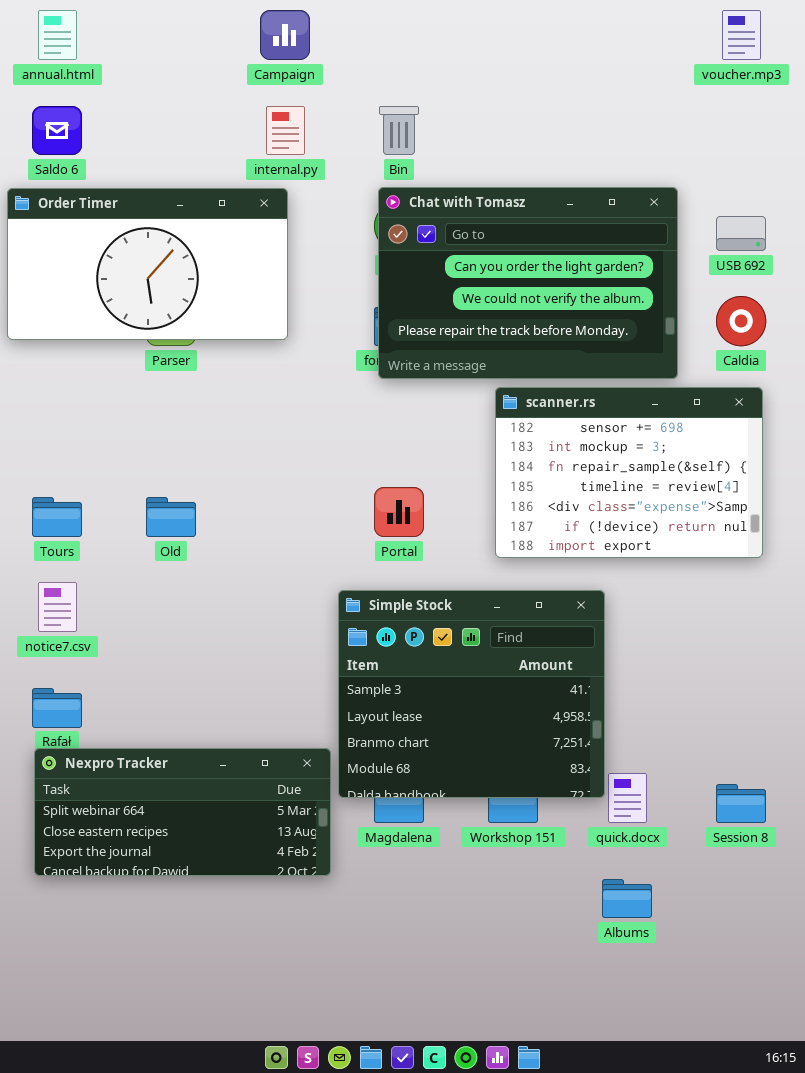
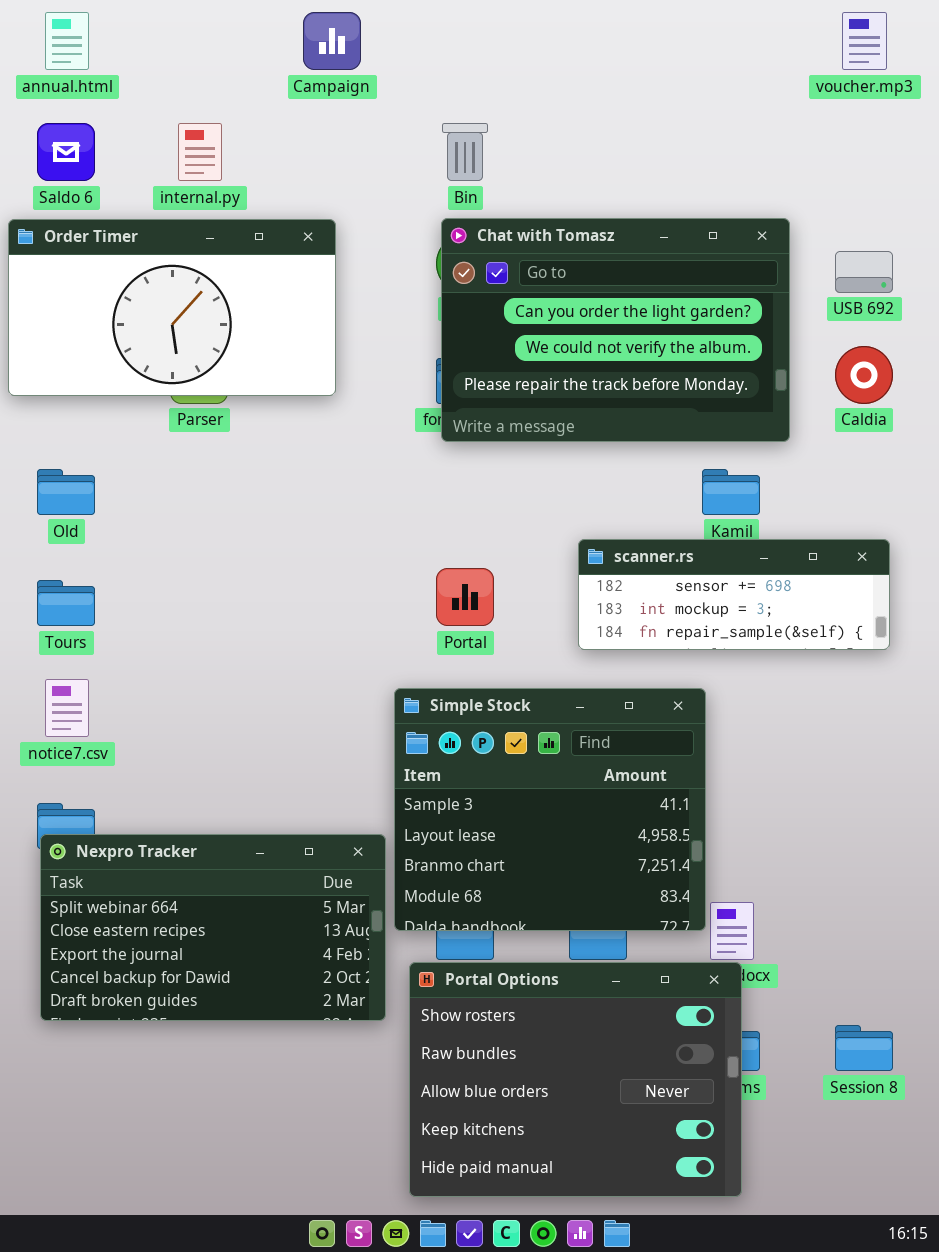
internal.py: [266,106,305,155] -> [178,123,222,181], moved
scanner.rs: [495,387,763,558] -> [578,539,890,650], resized
Old: [146,497,196,537] -> [37,469,95,515], moved
Nexpro Tracker: [34,748,331,876] -> [40,834,386,1021], resized
Session 8: [716,784,766,823] -> [835,1025,893,1071], moved
Portal Options: none -> [409,962,742,1197], opened

